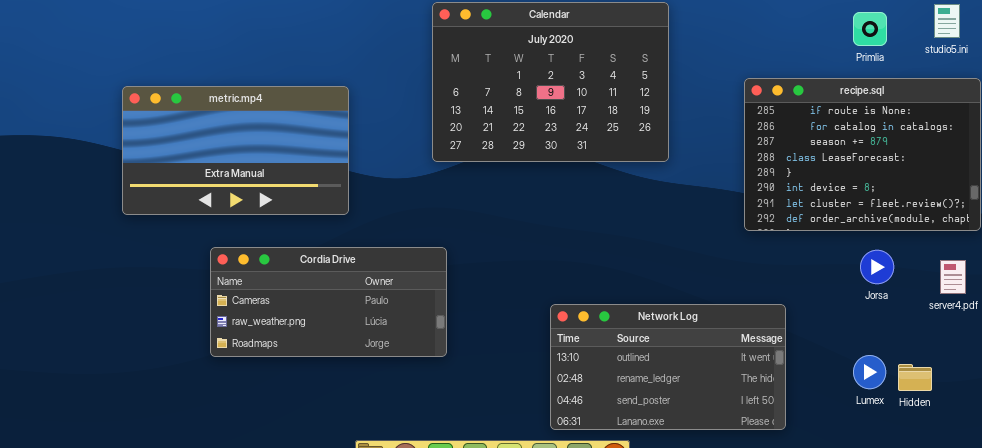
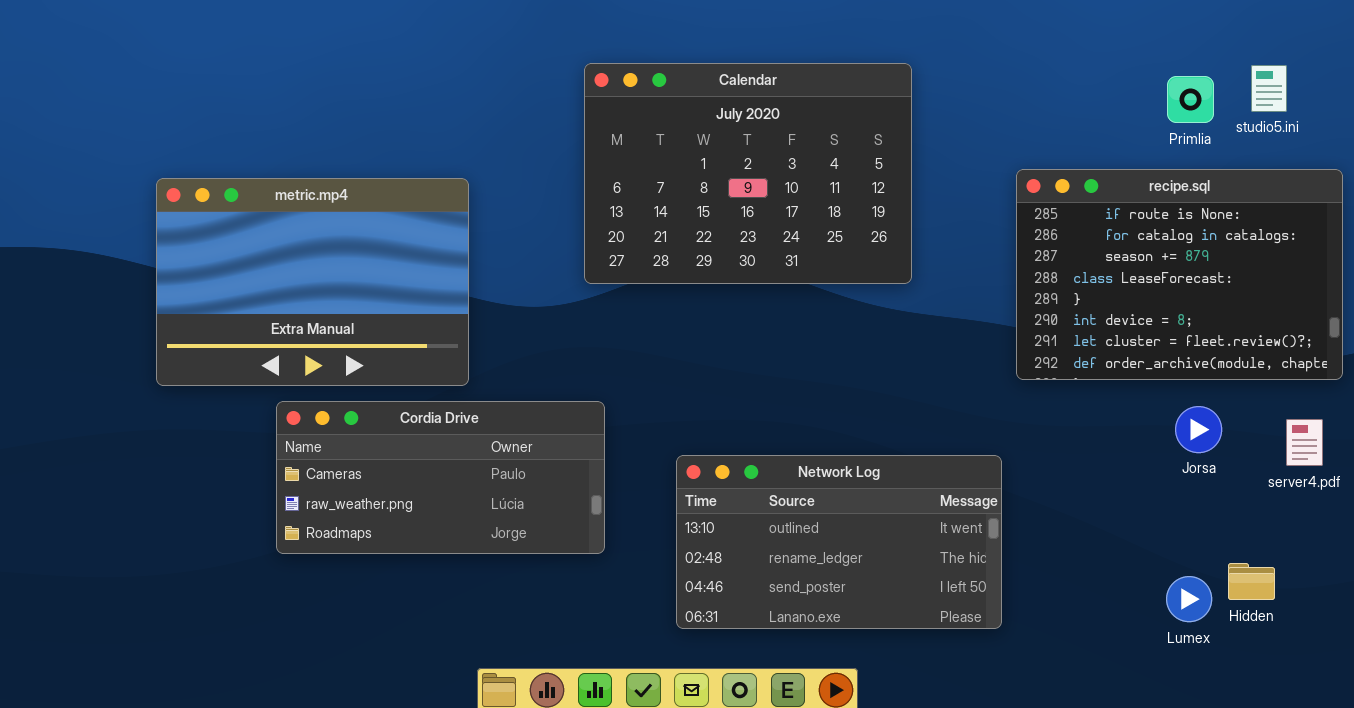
studio5.ini: [934,4,960,38] -> [1251,65,1287,112], moved
metric.mp4: [122,86,349,215] -> [156,178,469,386], resized
Network Log: [550,304,786,430] -> [676,455,1002,629], moved
Lumex: [853,355,886,389] -> [1166,576,1212,622], moved

